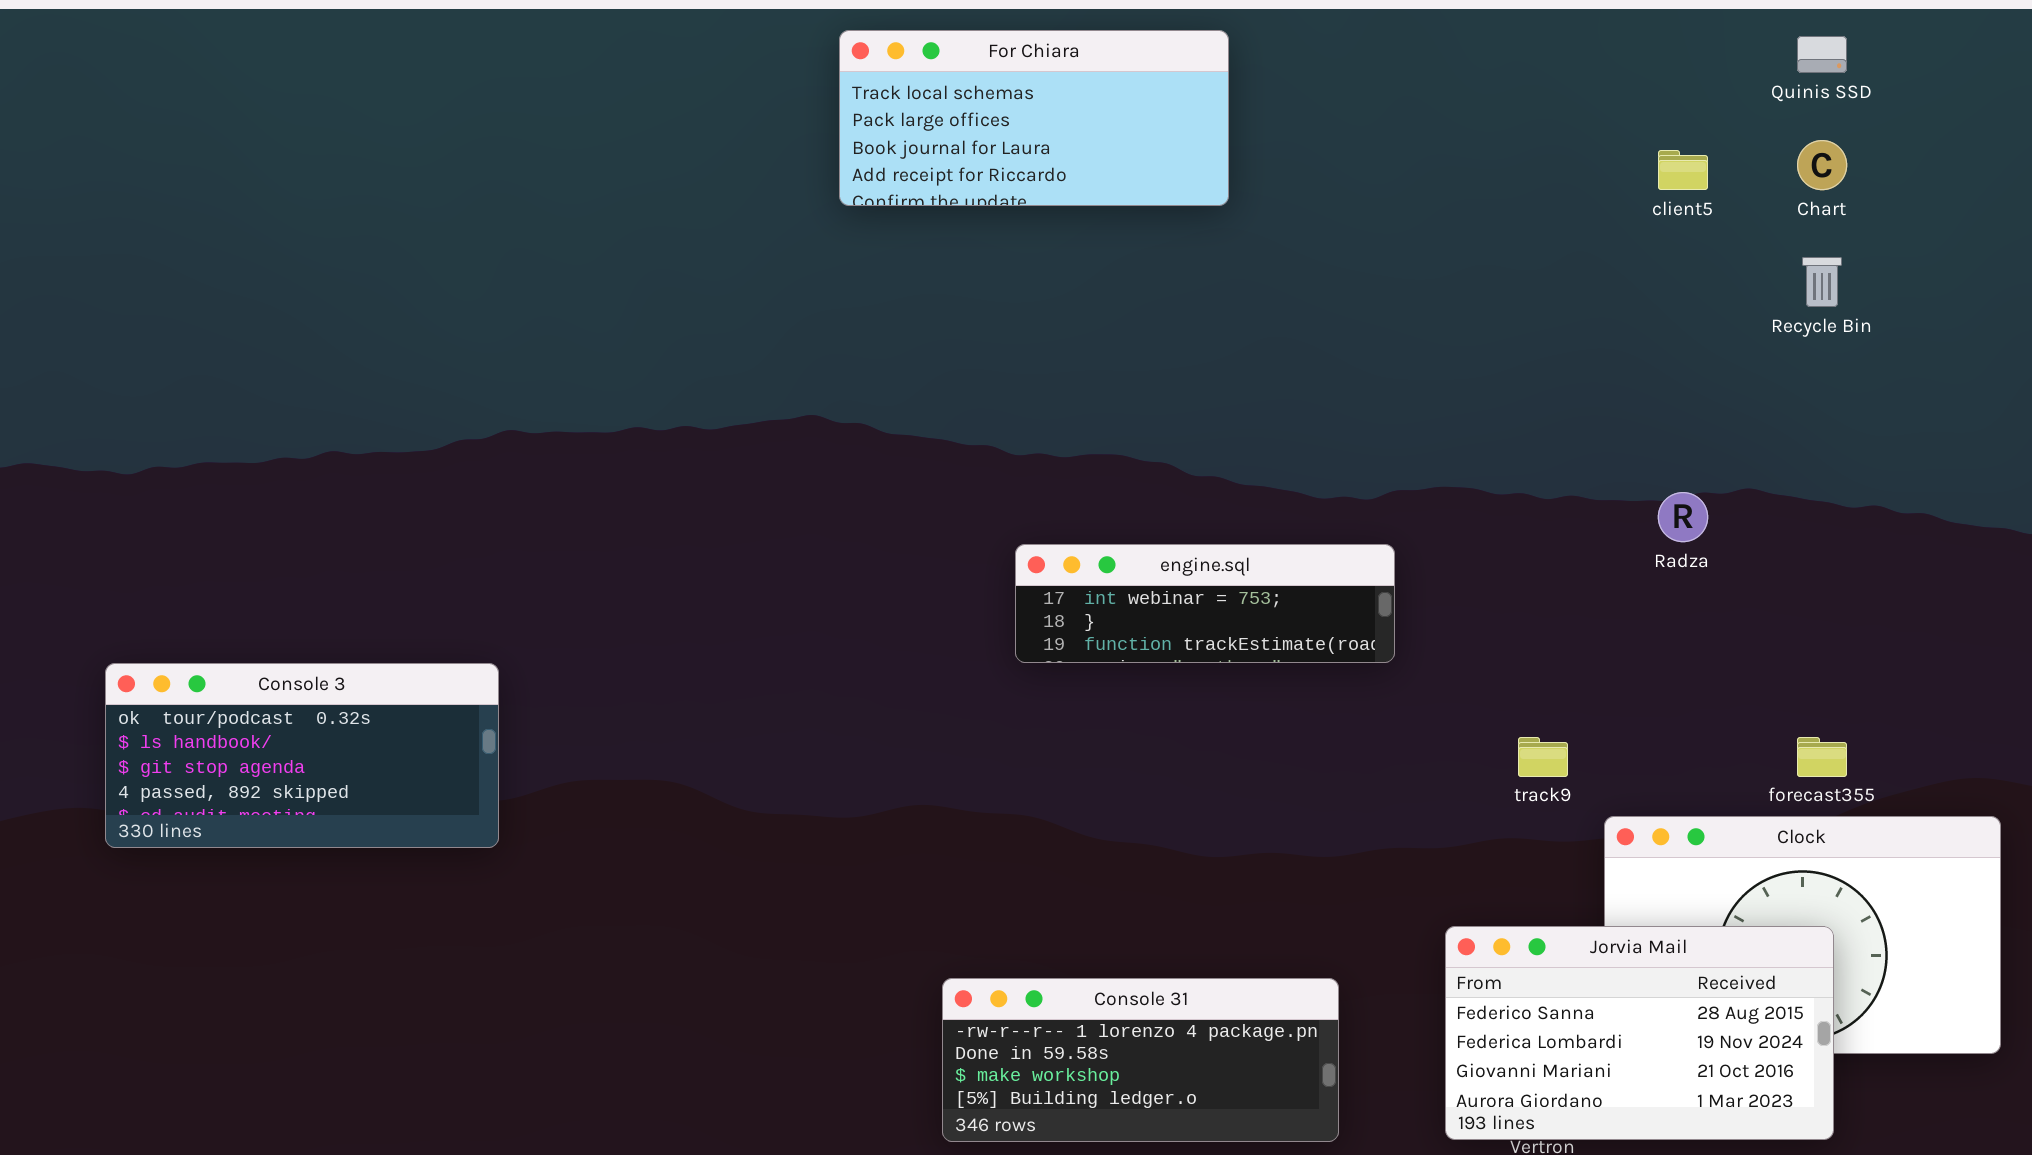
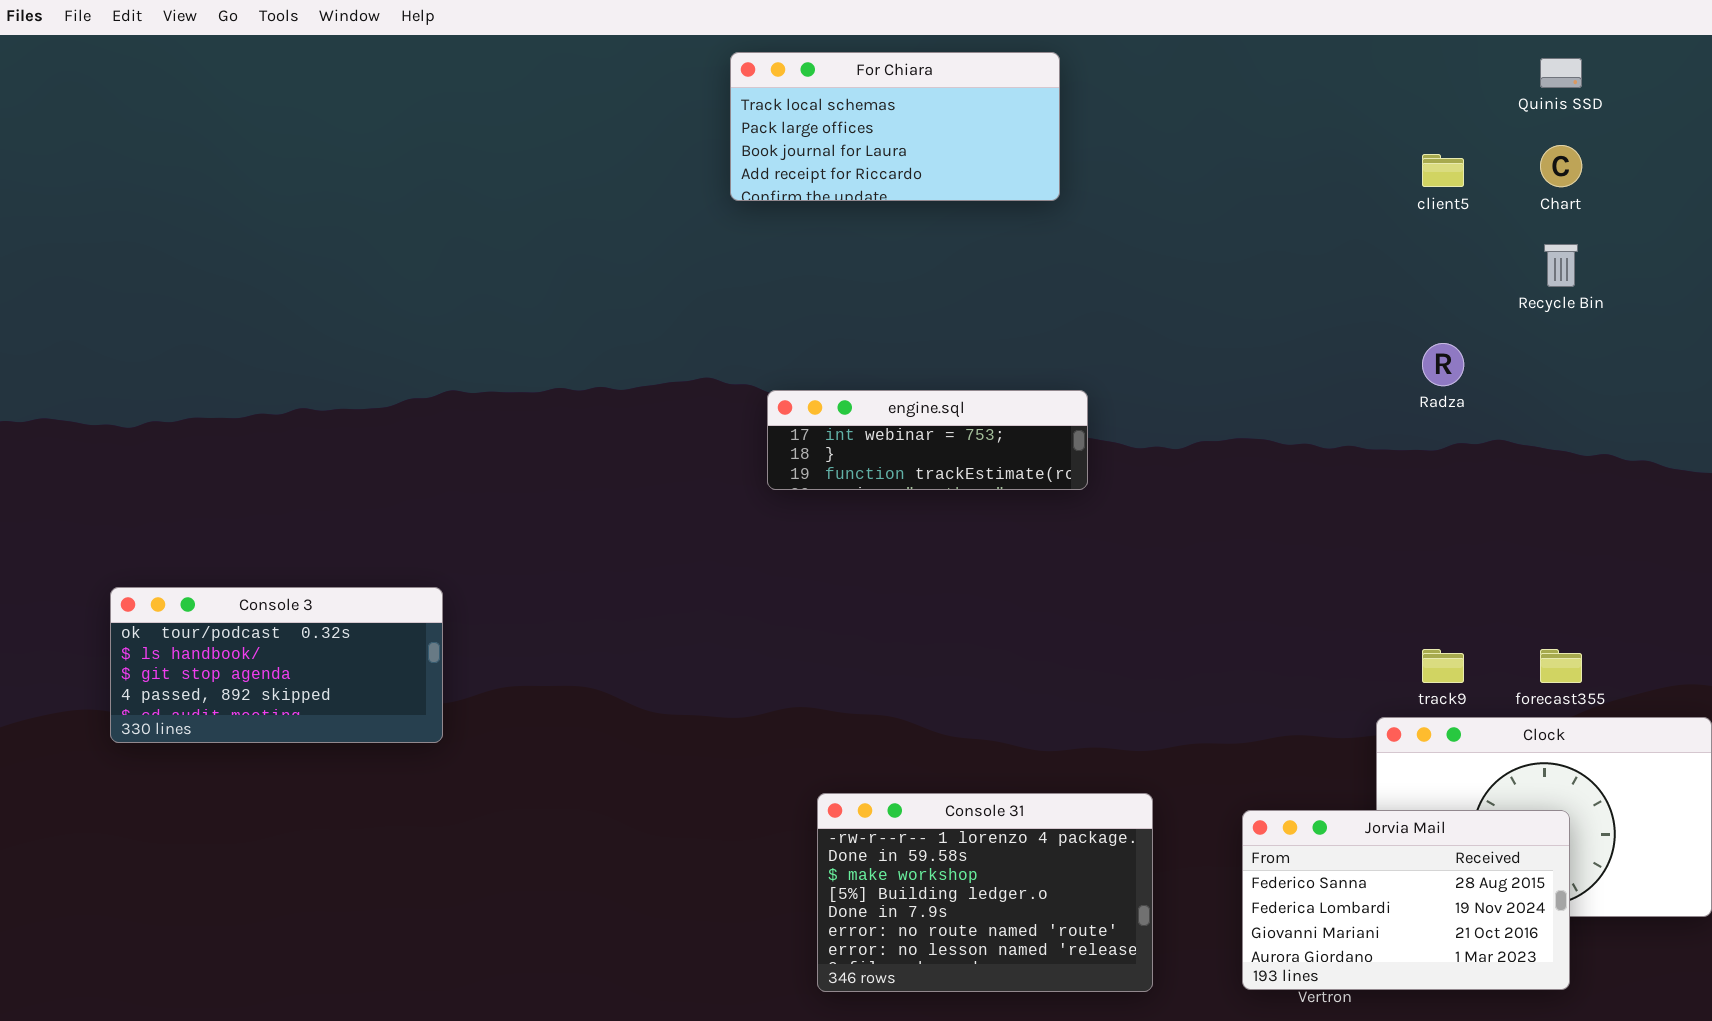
Radza: [1658,492,1708,542] -> [1422,343,1464,386], moved
engine.sql: [1015,544,1395,663] -> [767,390,1088,490], moved
track9: [1518,737,1568,777] -> [1422,649,1464,683], moved
Console 31: [942,978,1339,1142] -> [817,793,1153,992], resized

